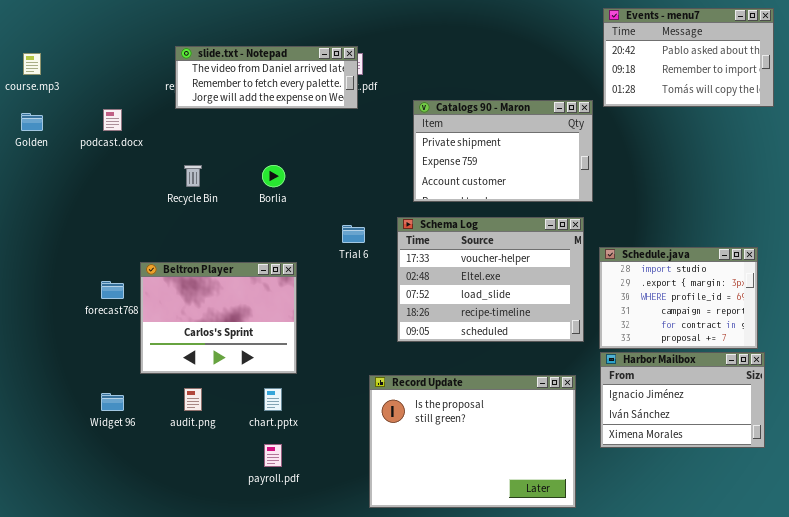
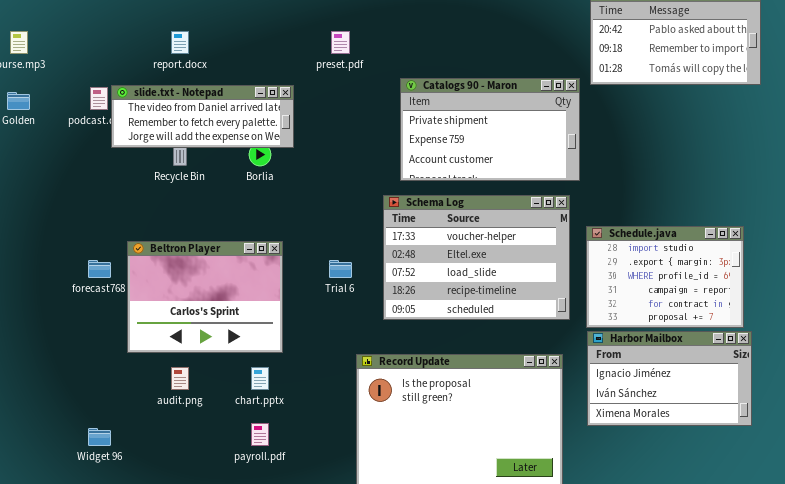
slide.txt - Notepad: [175,46,358,109] -> [111,85,294,148], moved
Trial 6: [342,225,365,243] -> [329,260,352,278], moved
Widget 96: [101,393,124,411] -> [88,428,111,446], moved

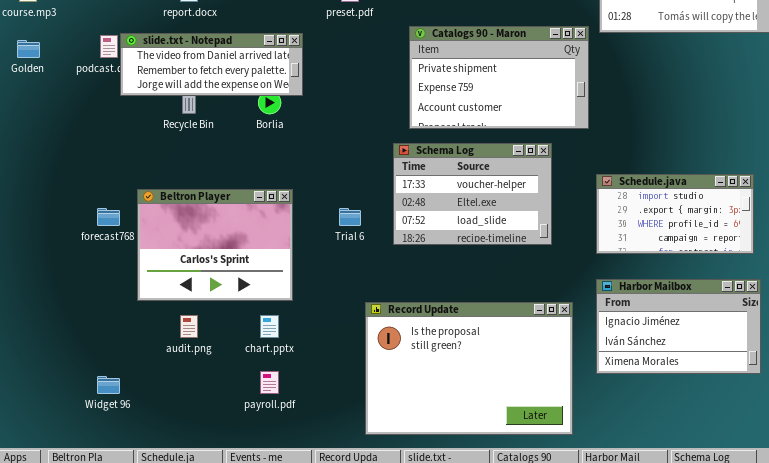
Schema Log: [383,195,570,320] -> [393,143,552,245], resized
Schedule.java: [586,226,744,328] -> [596,174,754,254], resized

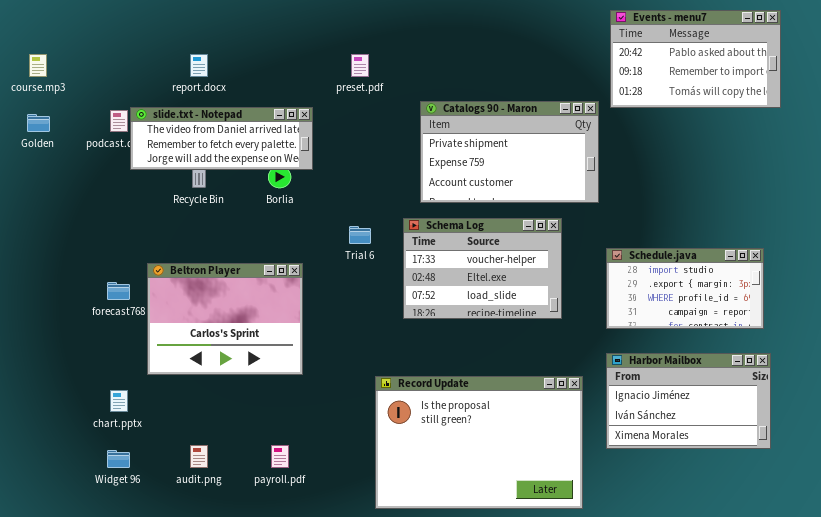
Trial 6: [339,208,361,226] -> [349,226,371,244], moved
audit.png: [180,315,198,338] -> [190,445,208,468], moved
chart.pptx: [260,315,279,338] -> [110,390,128,412], moved

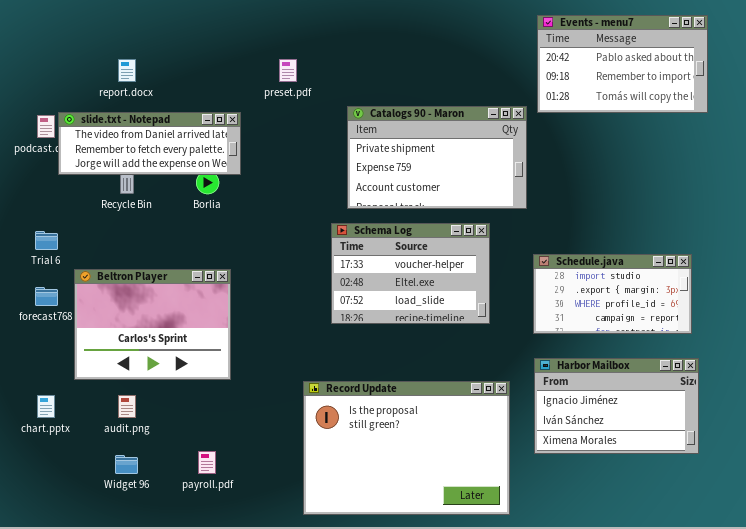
Trial 6: [349,226,371,244] -> [35,231,58,250], moved
audit.png: [190,445,208,468] -> [118,395,136,418], moved
Widget 96: [107,450,130,468] -> [115,455,138,474], moved

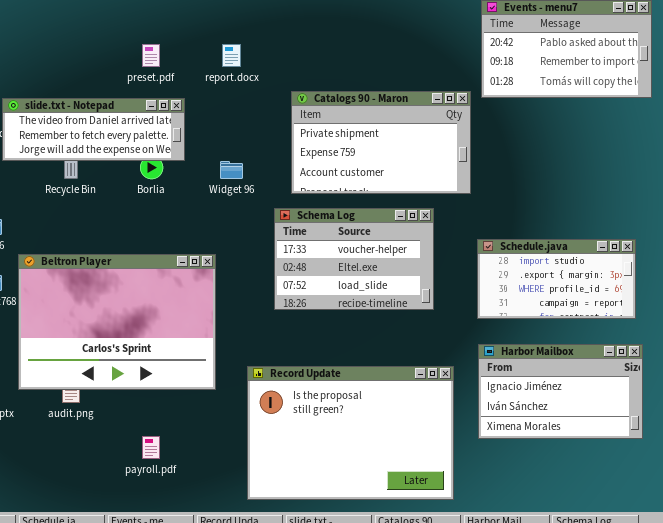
report.docx: [118,59,136,82] -> [222,44,241,67], moved
preset.pdf: [279,59,297,82] -> [142,44,160,67], moved
Beltron Player: [74,269,231,380] -> [18,254,216,390], resized
Widget 96: [115,455,138,474] -> [220,161,243,179], moved

